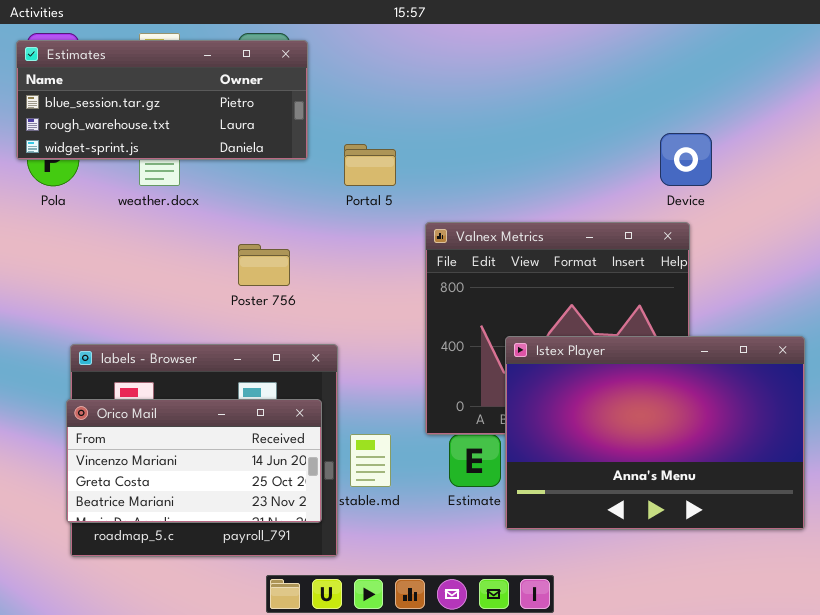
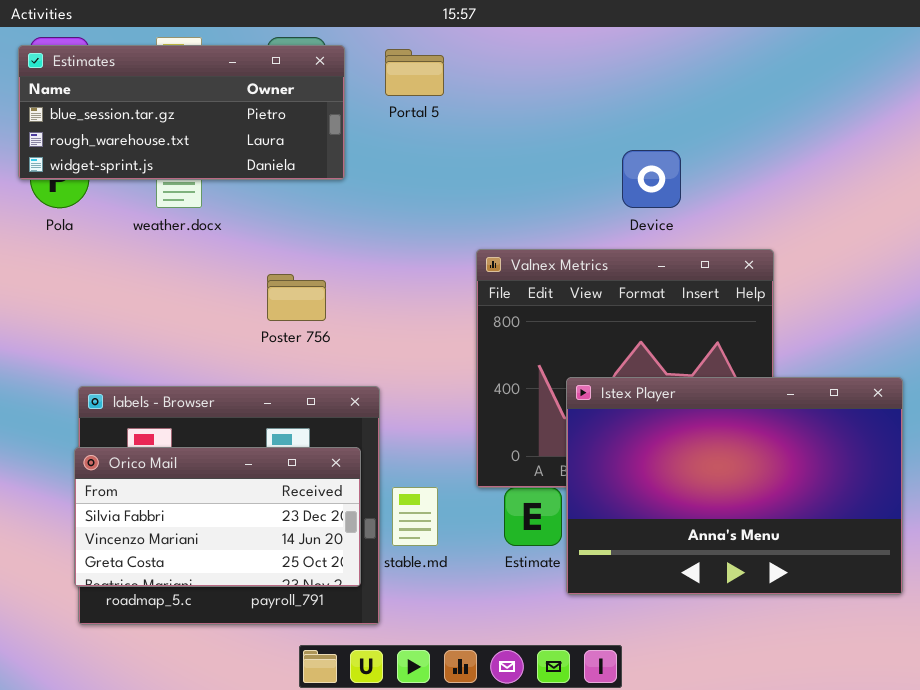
Device: [660,133,712,186] -> [622,150,681,208], moved
Portal 5: [344,144,396,186] -> [385,49,444,96], moved
Orico Mail: [66,399,322,523] -> [74,447,361,587], scrolled up 1 row

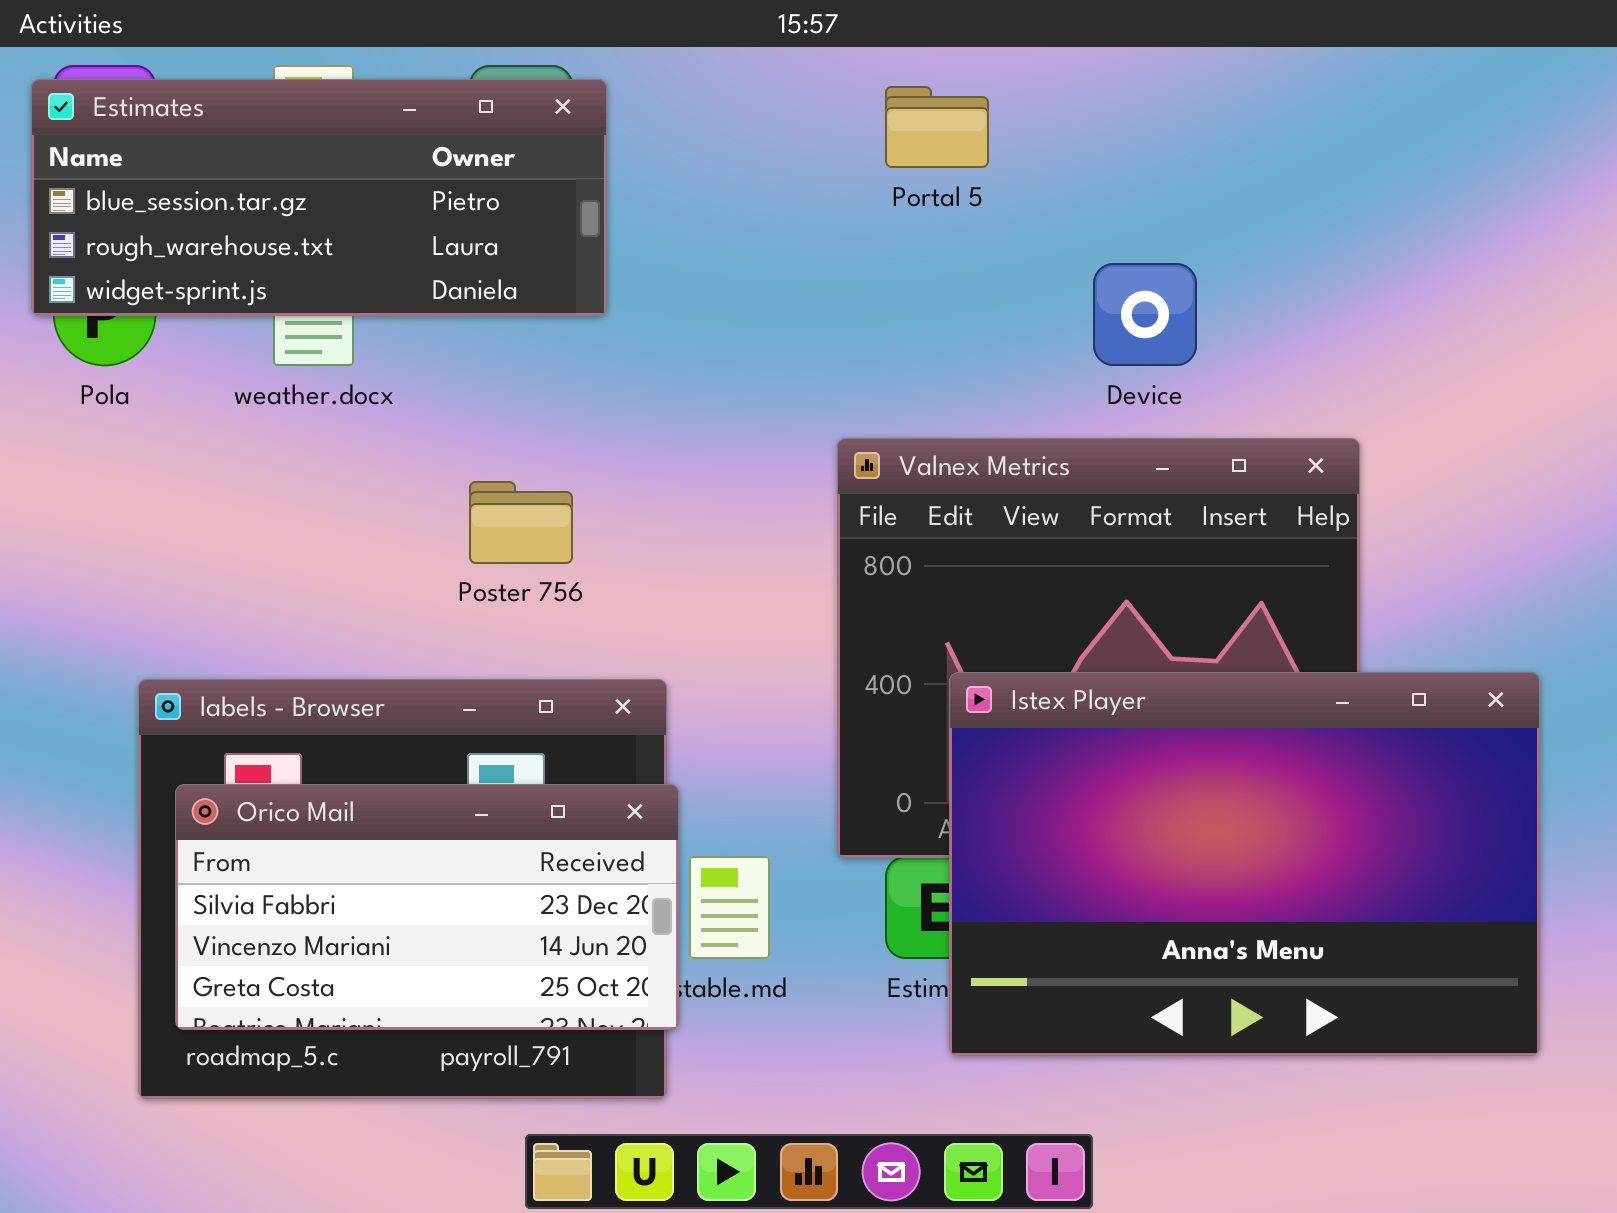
Portal 5: [385,49,444,96] -> [885,86,989,168], moved
Istex Player: [566,377,903,595] -> [949,672,1540,1056], moved
Orico Mail: [74,447,361,587] -> [175,784,679,1030], moved

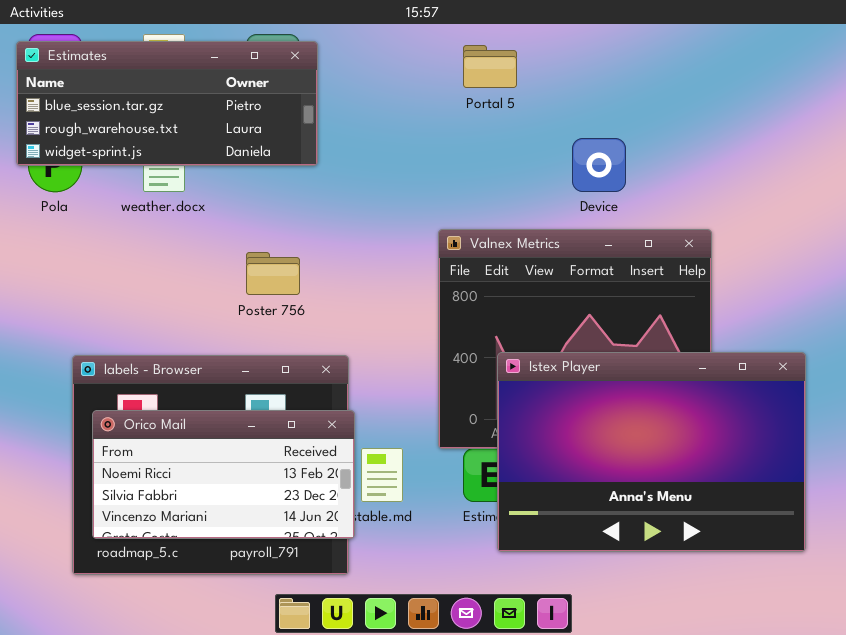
Orico Mail: [175,784,679,1030] -> [92,410,355,539], scrolled up 1 row

